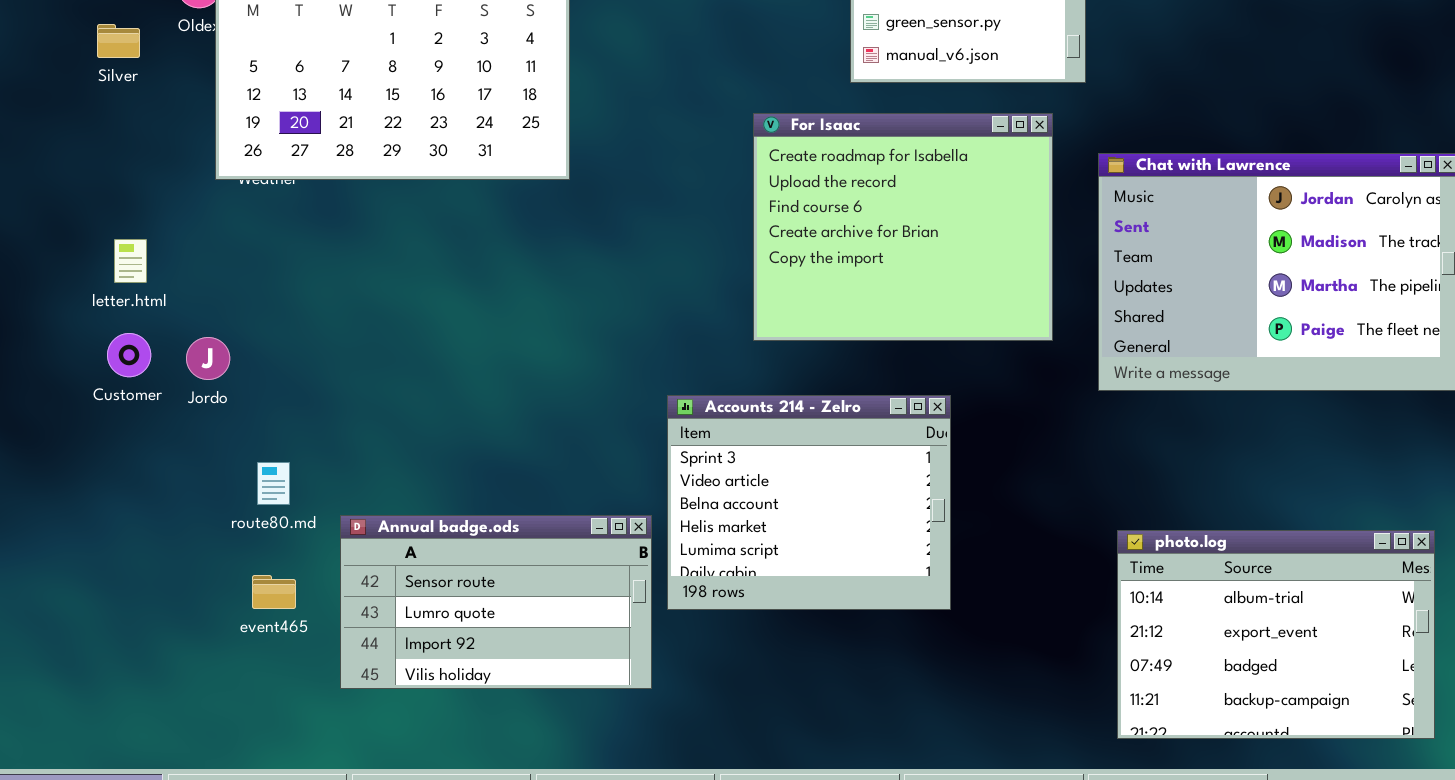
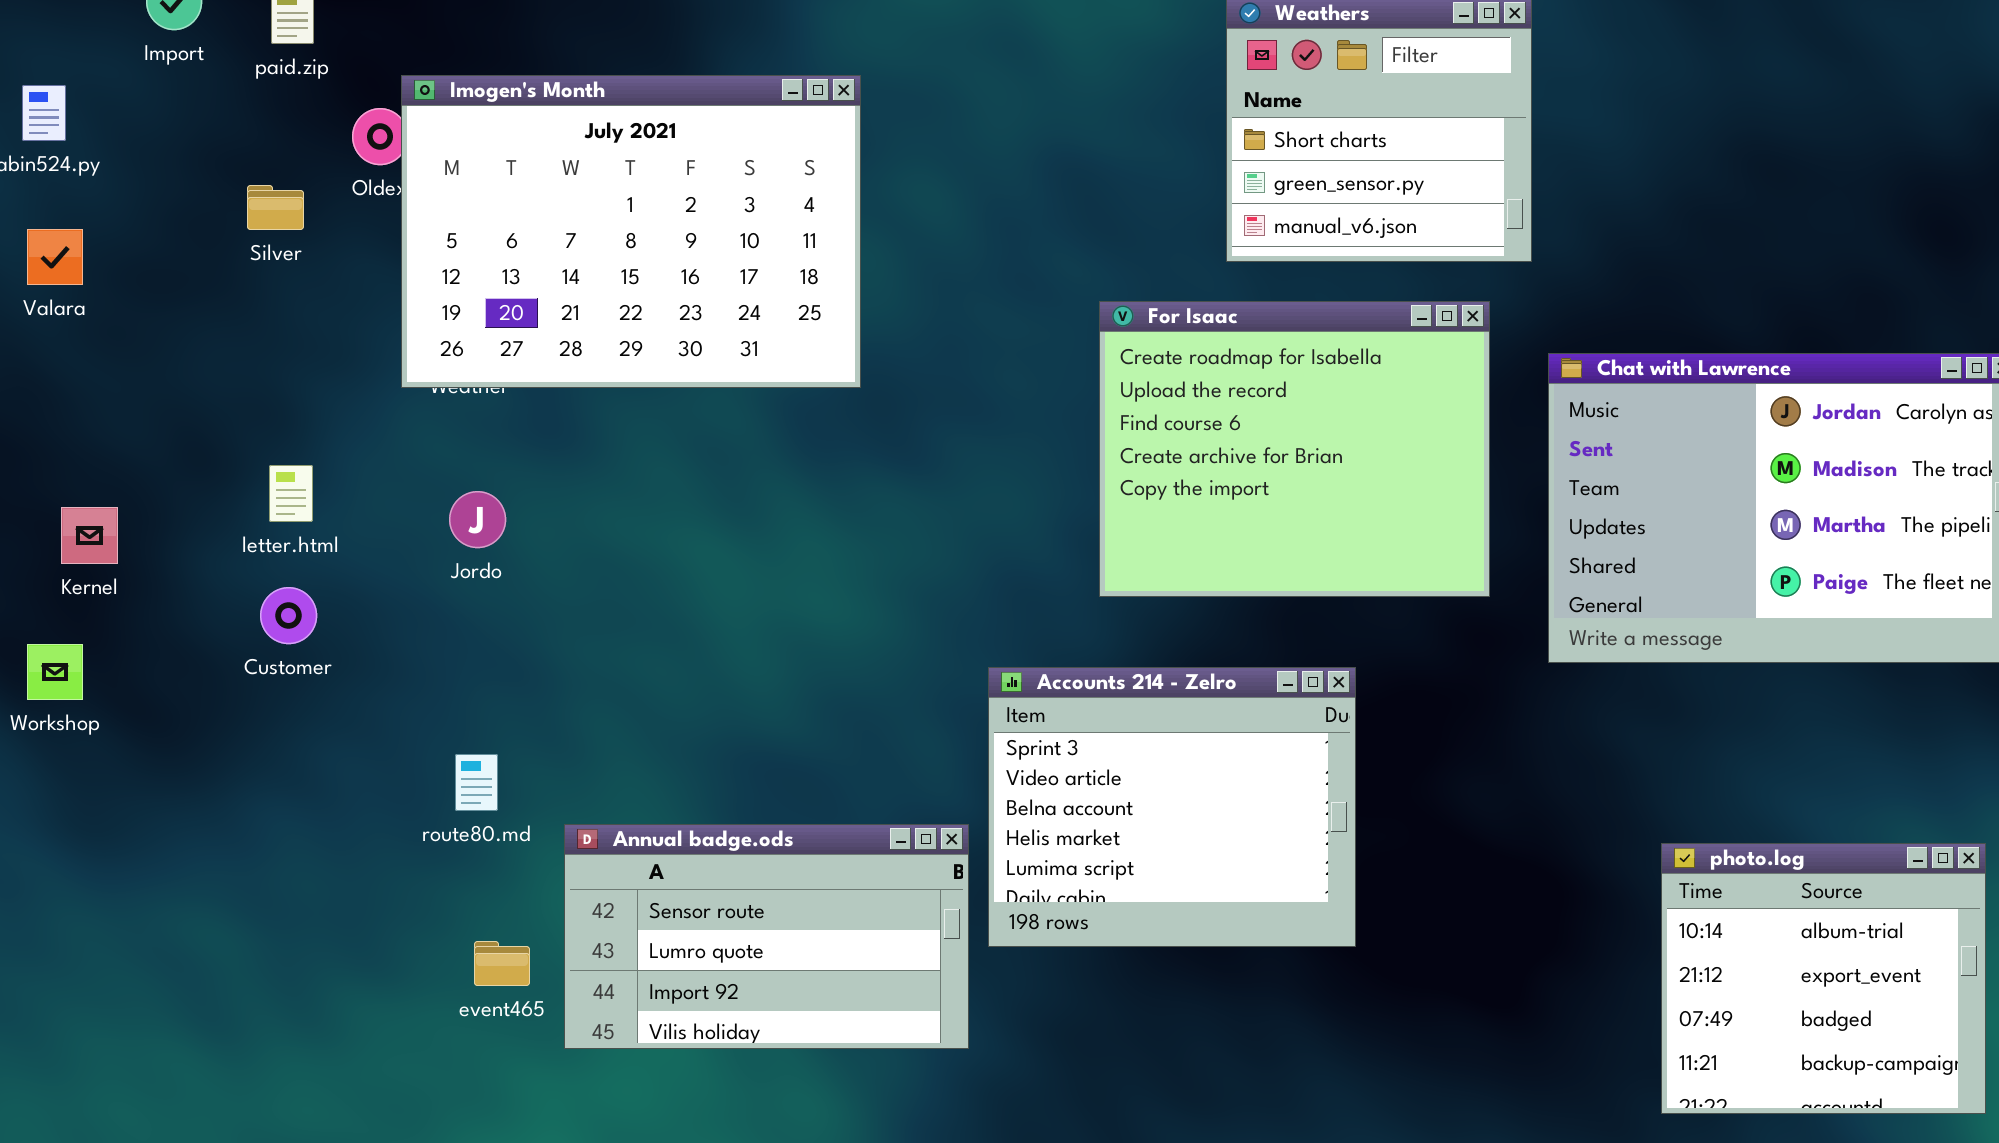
Jordo: [186,337,230,380] -> [449,491,506,548], moved
photo.log: [1117,530,1435,739] -> [1661,843,1986,1114], resized
event465: [252,575,296,609] -> [474,941,530,986], moved

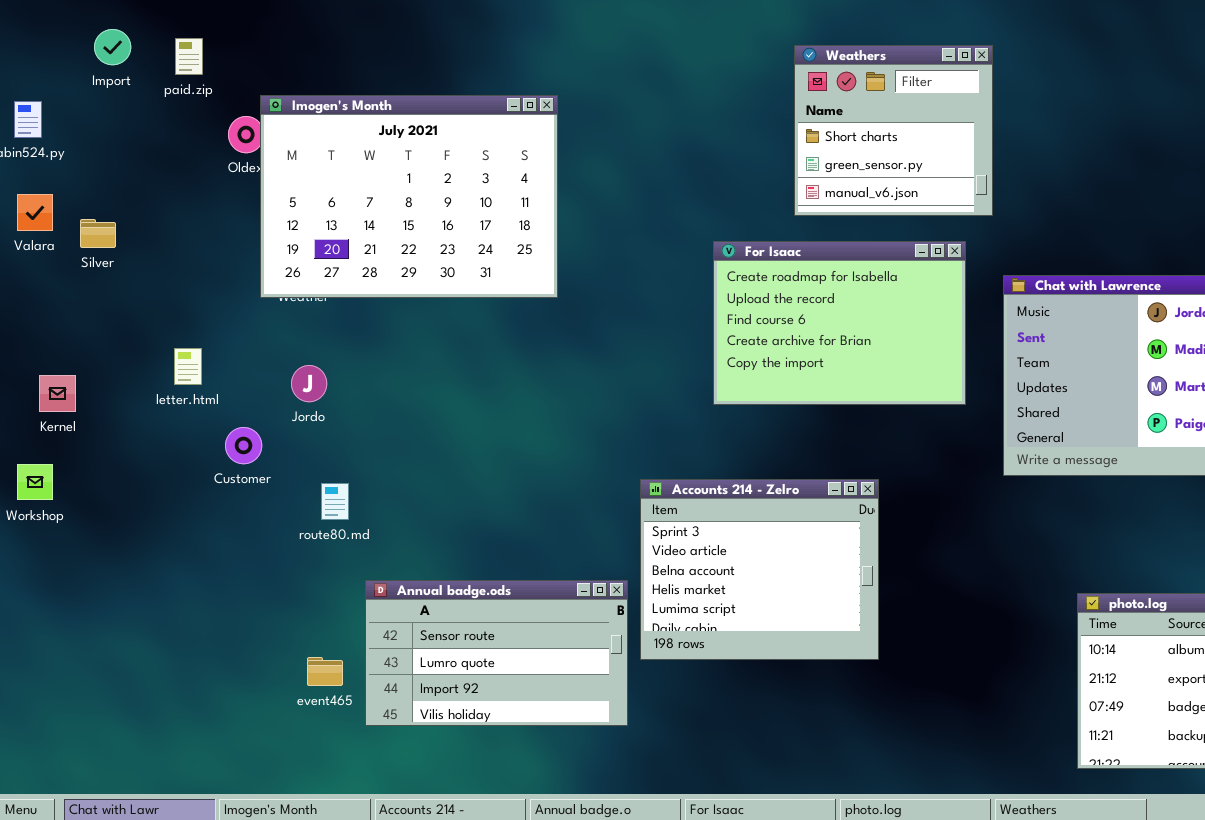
Silver: [247,185,304,230] -> [80,219,116,248], moved
For Isaac: [1099,301,1490,597] -> [713,241,966,405], resized
Customer: [260,587,317,644] -> [225,427,262,464], moved
route80.md: [455,754,498,811] -> [321,483,349,520], moved

